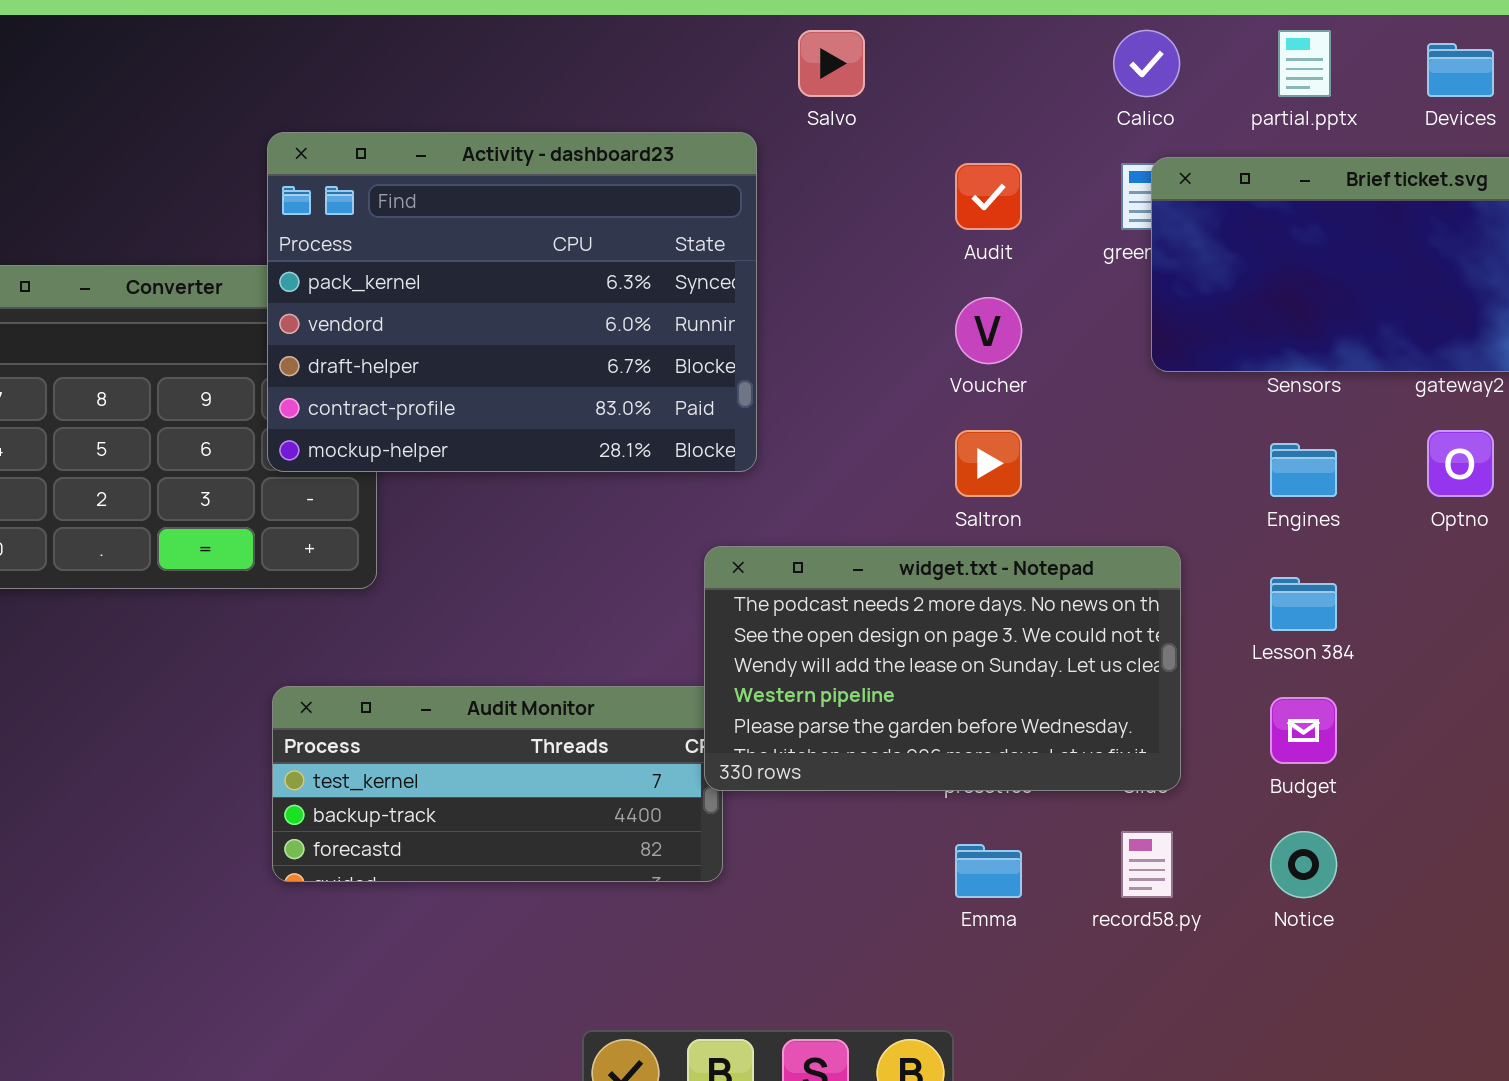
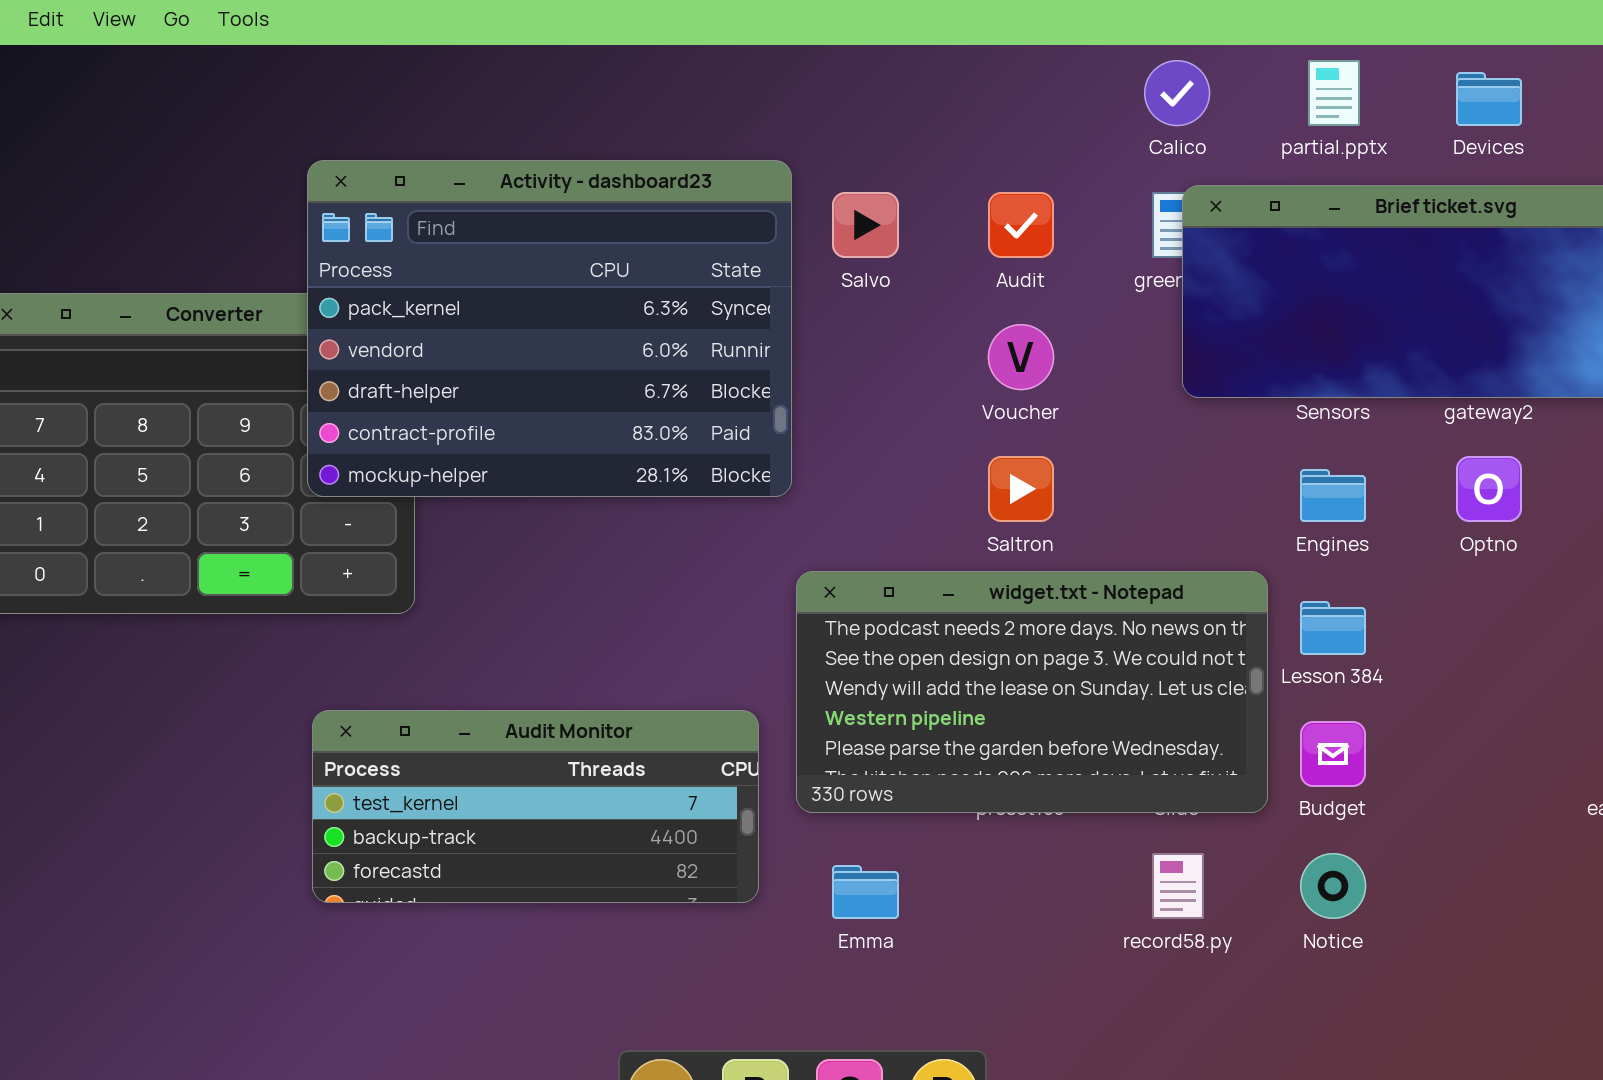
Salvo: [798,30,865,97] -> [832,192,899,258], moved
widget.txt - Notepad: [704,546,1181,791] -> [796,571,1268,813], moved
Emma: [955,844,1022,898] -> [832,865,899,919], moved

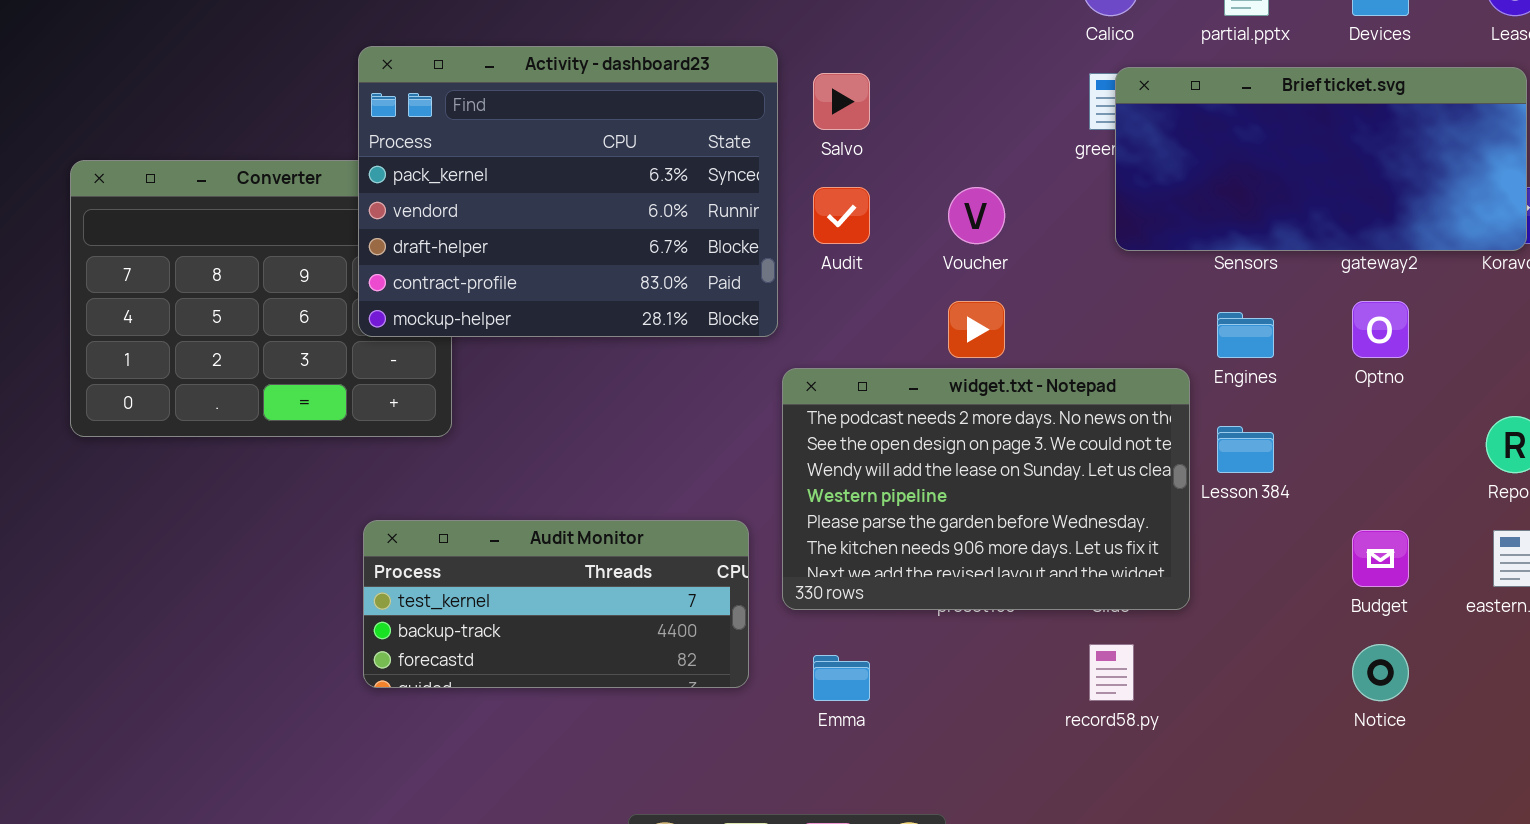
Audit: [988,192,1054,258] -> [813,187,870,244], moved
widget.txt - Notepad: [796,571,1268,813] -> [782,368,1190,610], resized
Budget: [1300,721,1366,787] -> [1352,530,1409,587], moved
Notice: [1300,853,1366,919] -> [1352,644,1409,701], moved

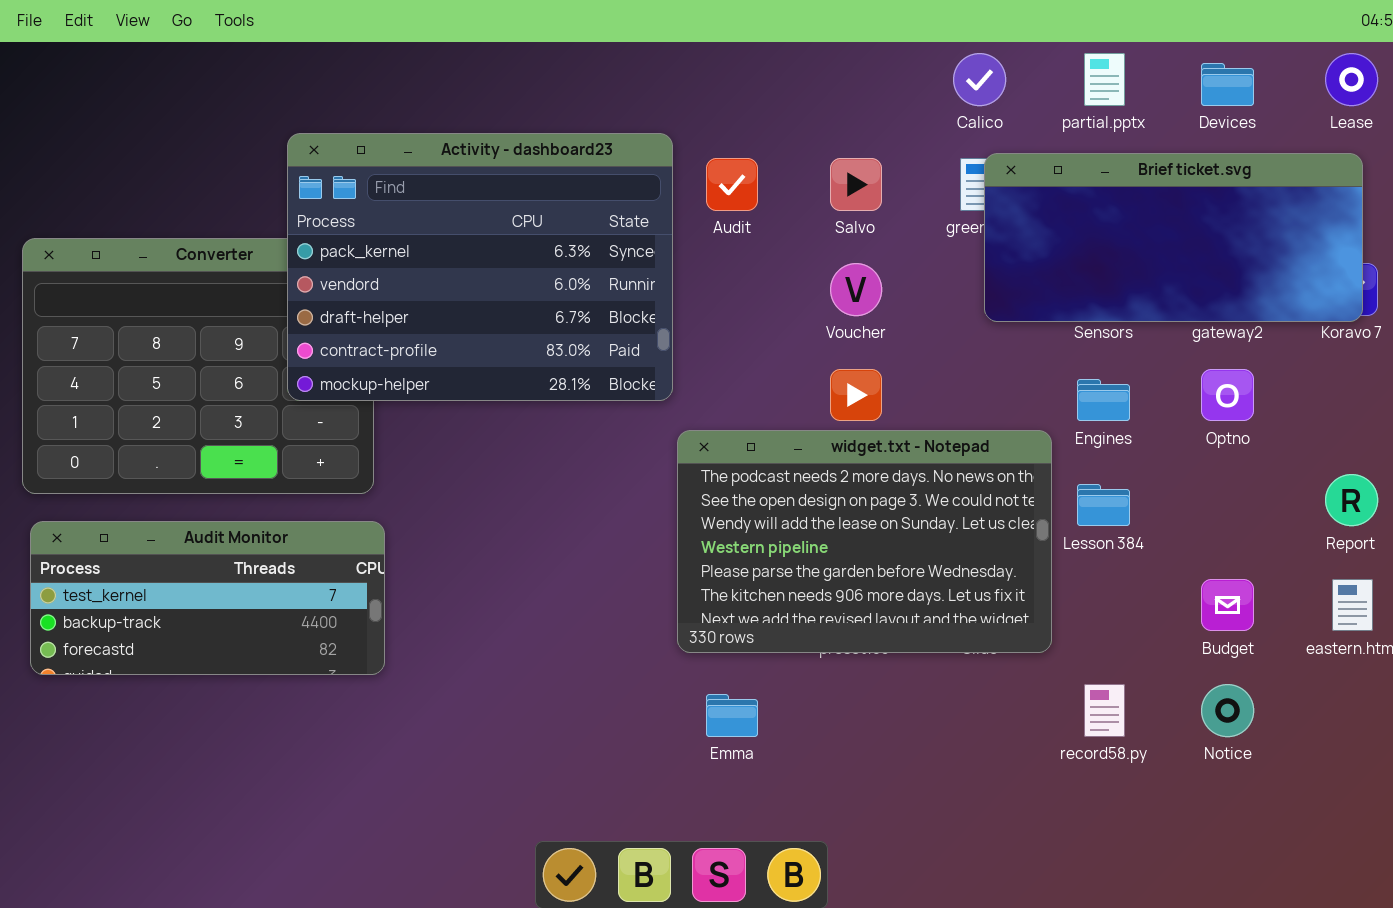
Salvo: [813,73,870,130] -> [830,158,882,211], moved
Audit: [813,187,870,244] -> [706,158,758,211], moved
Audit Monitor: [363,520,749,688] -> [30,521,385,675], moved
record58.py: [1089,644,1134,701] -> [1084,684,1125,737], moved

